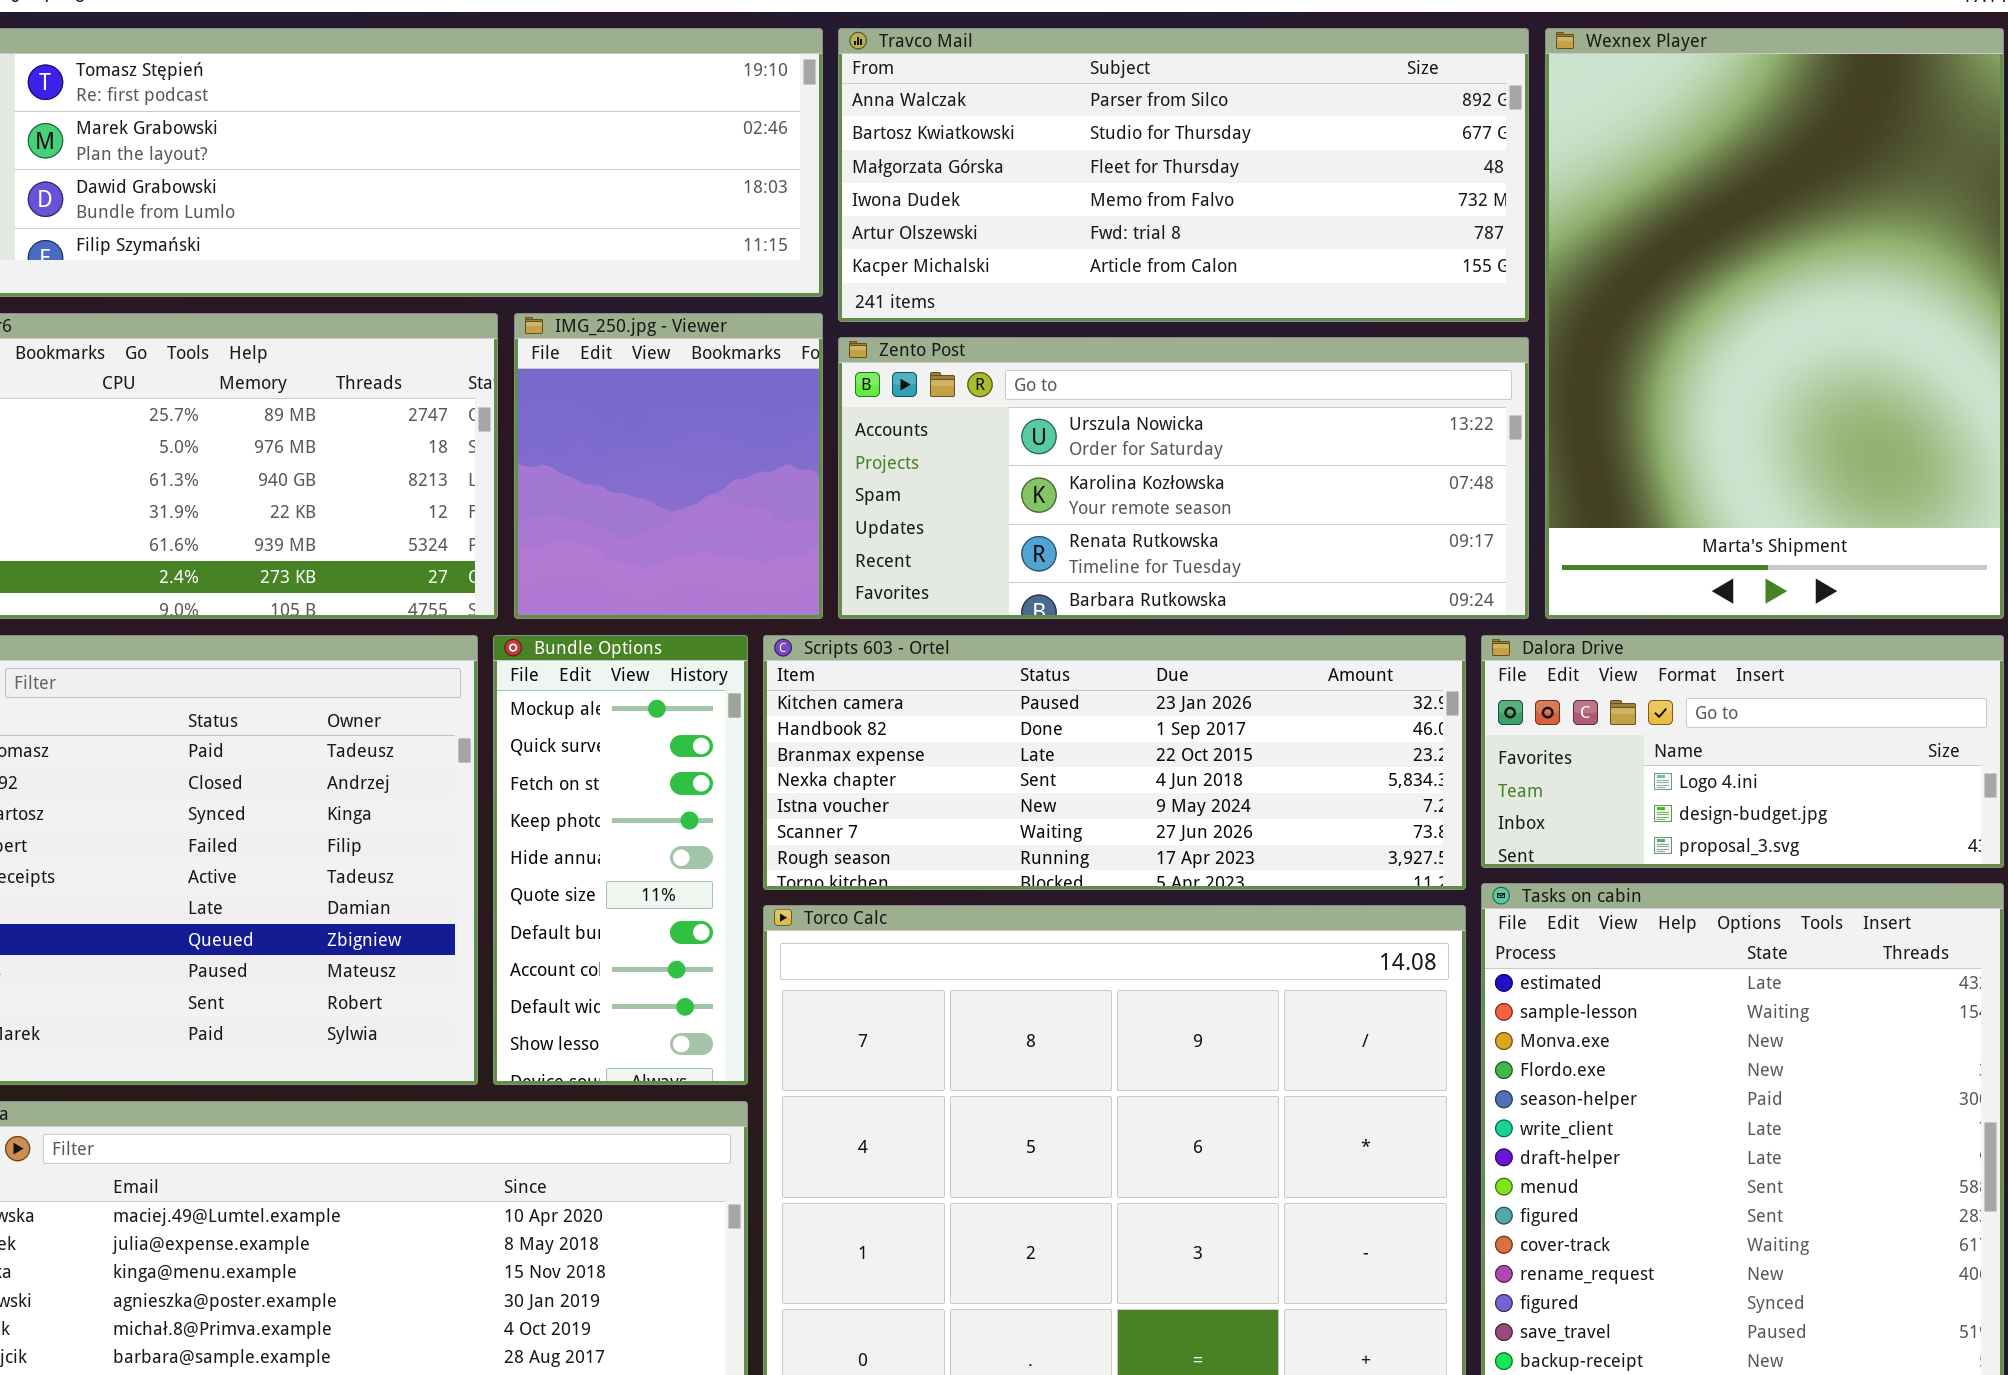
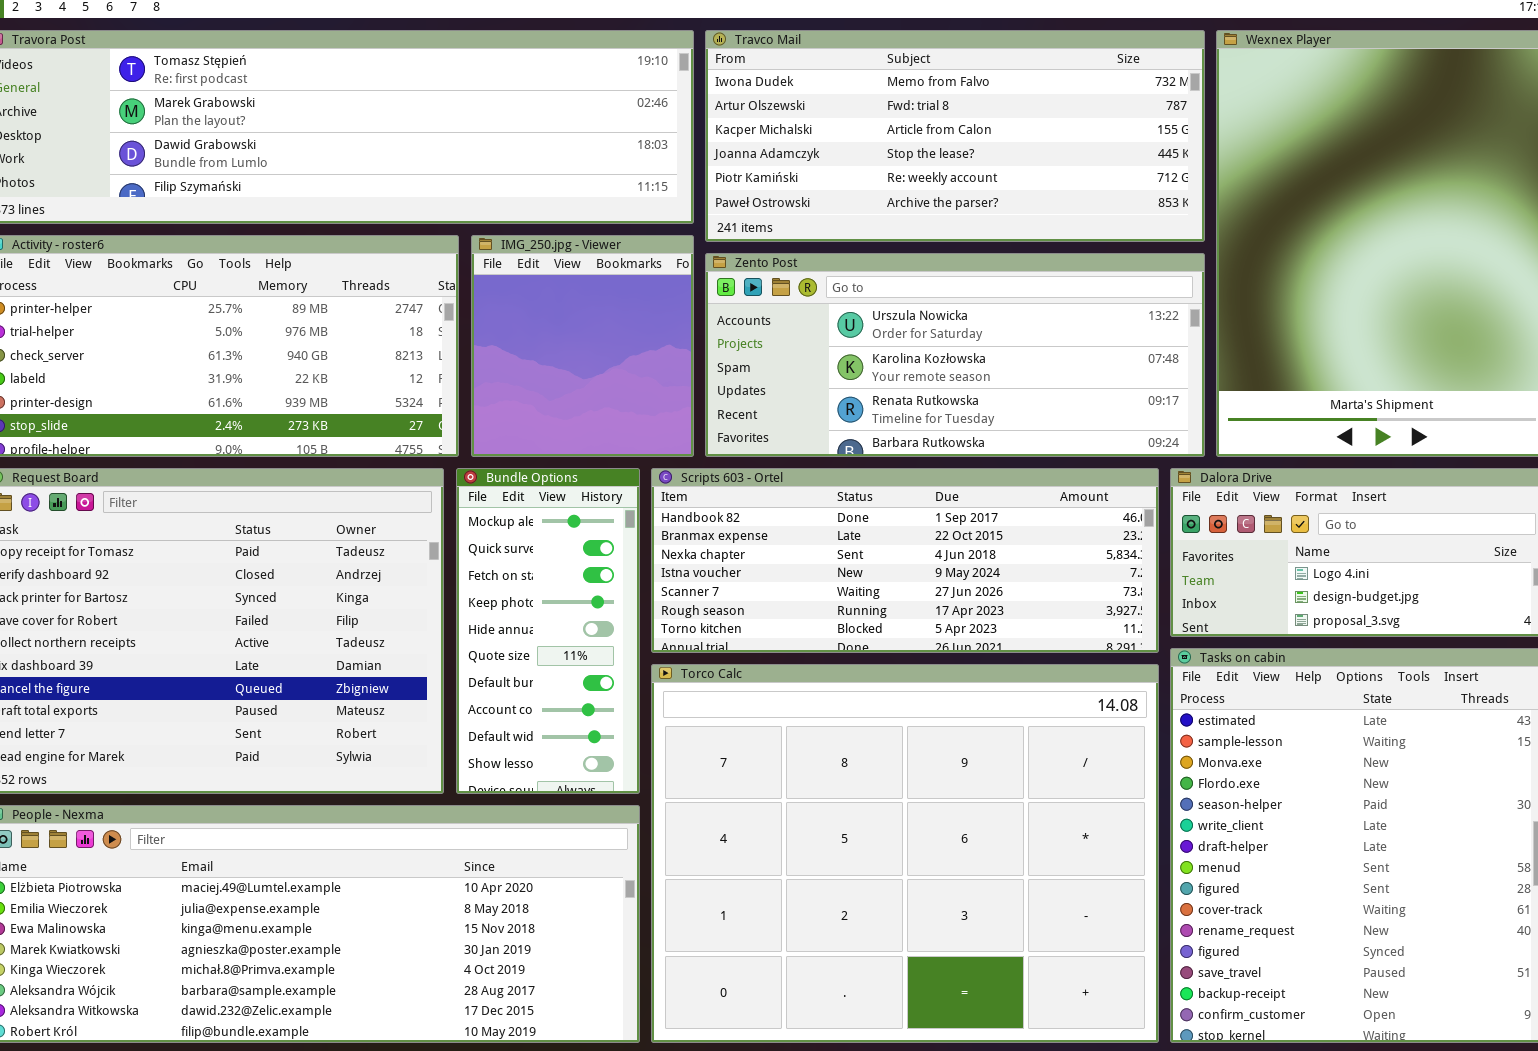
Travco Mail: [838,28,1529,322] -> [705,30,1205,242], scrolled down 3 rows
Scripts 603 - Ortel: [763,635,1466,890] -> [651,468,1159,653], scrolled down 1 row

